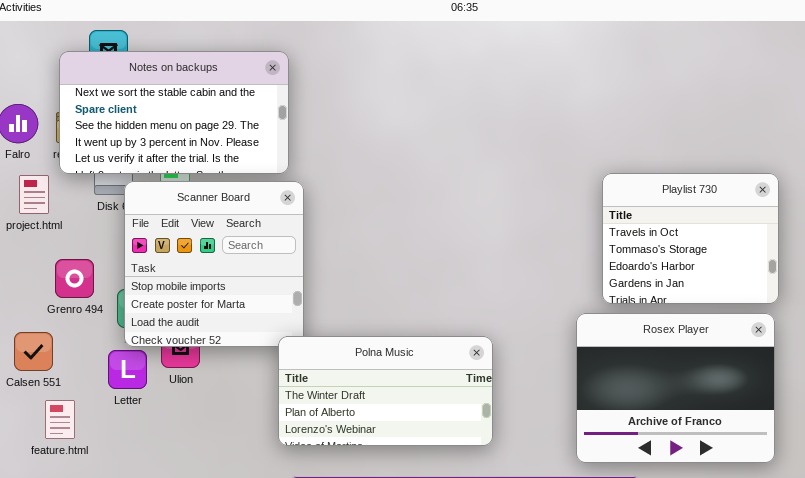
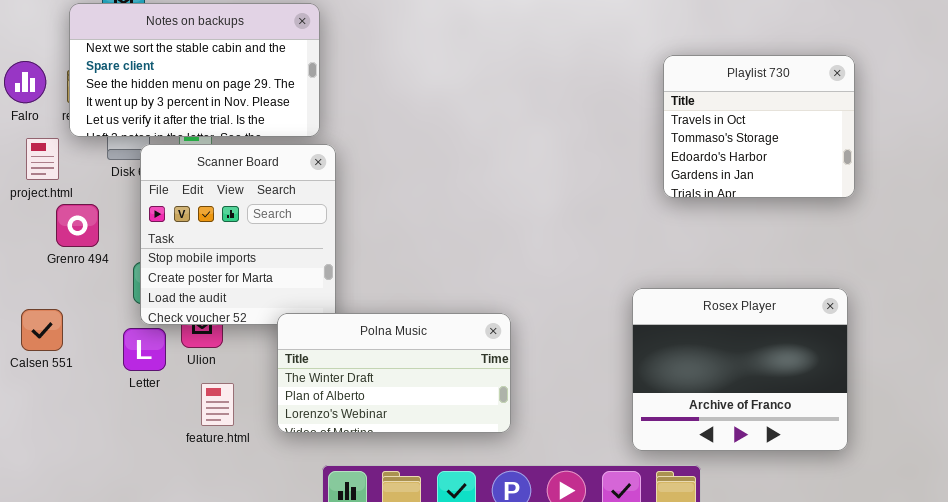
Playlist 730: [602,173,779,304] -> [663,55,855,198], moved
Grenro 494: [55,259,94,298] -> [56,204,99,247], moved
Polna Music: [278,336,493,446] -> [277,313,511,433], moved
feature.html: [45,400,75,439] -> [201,383,234,426], moved

